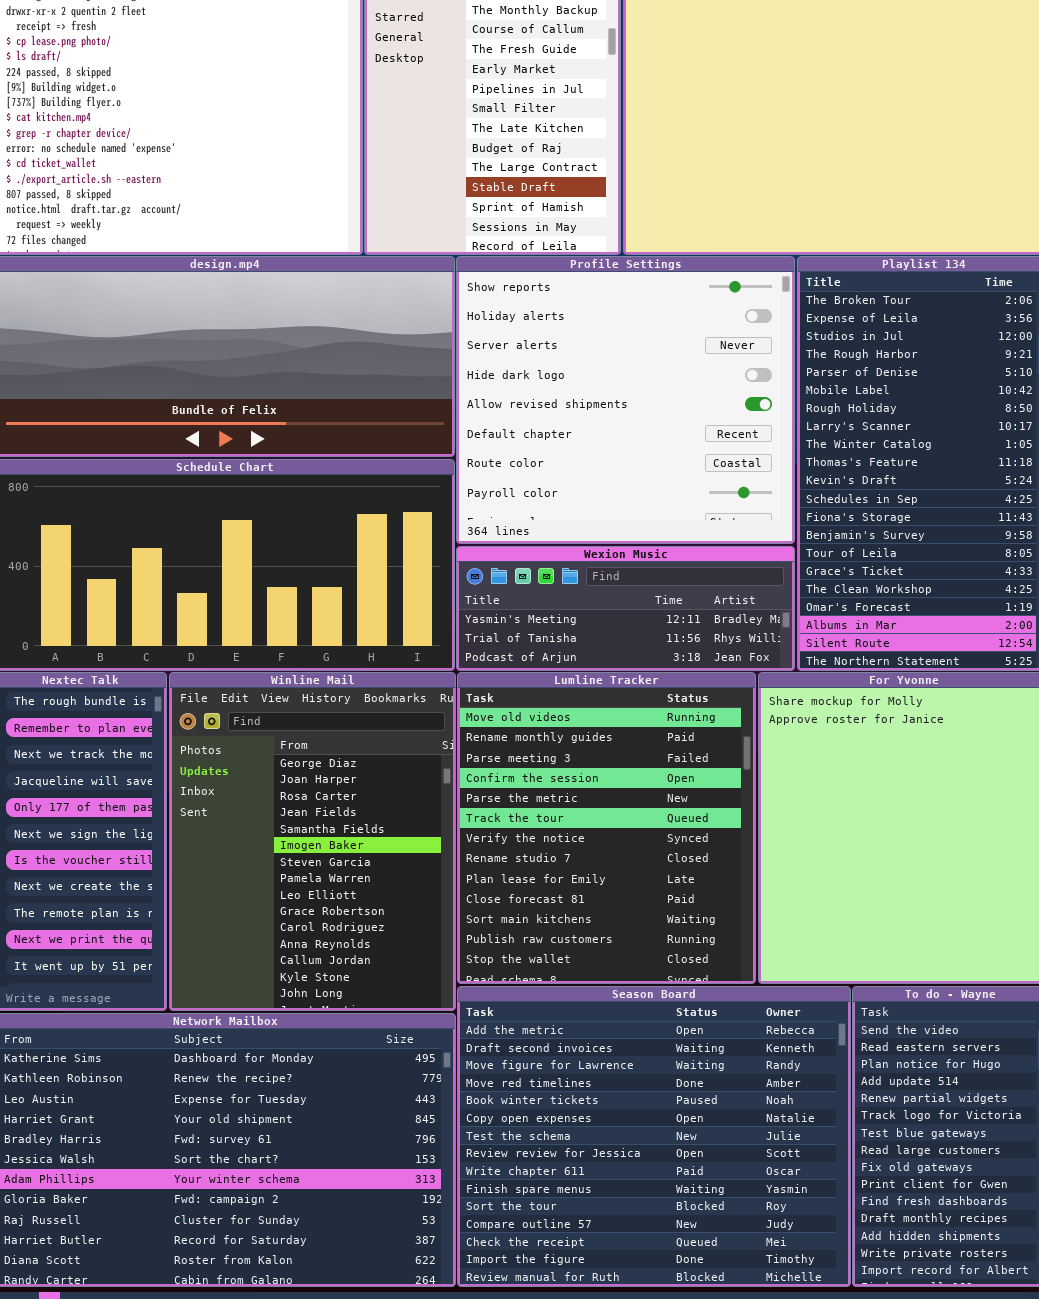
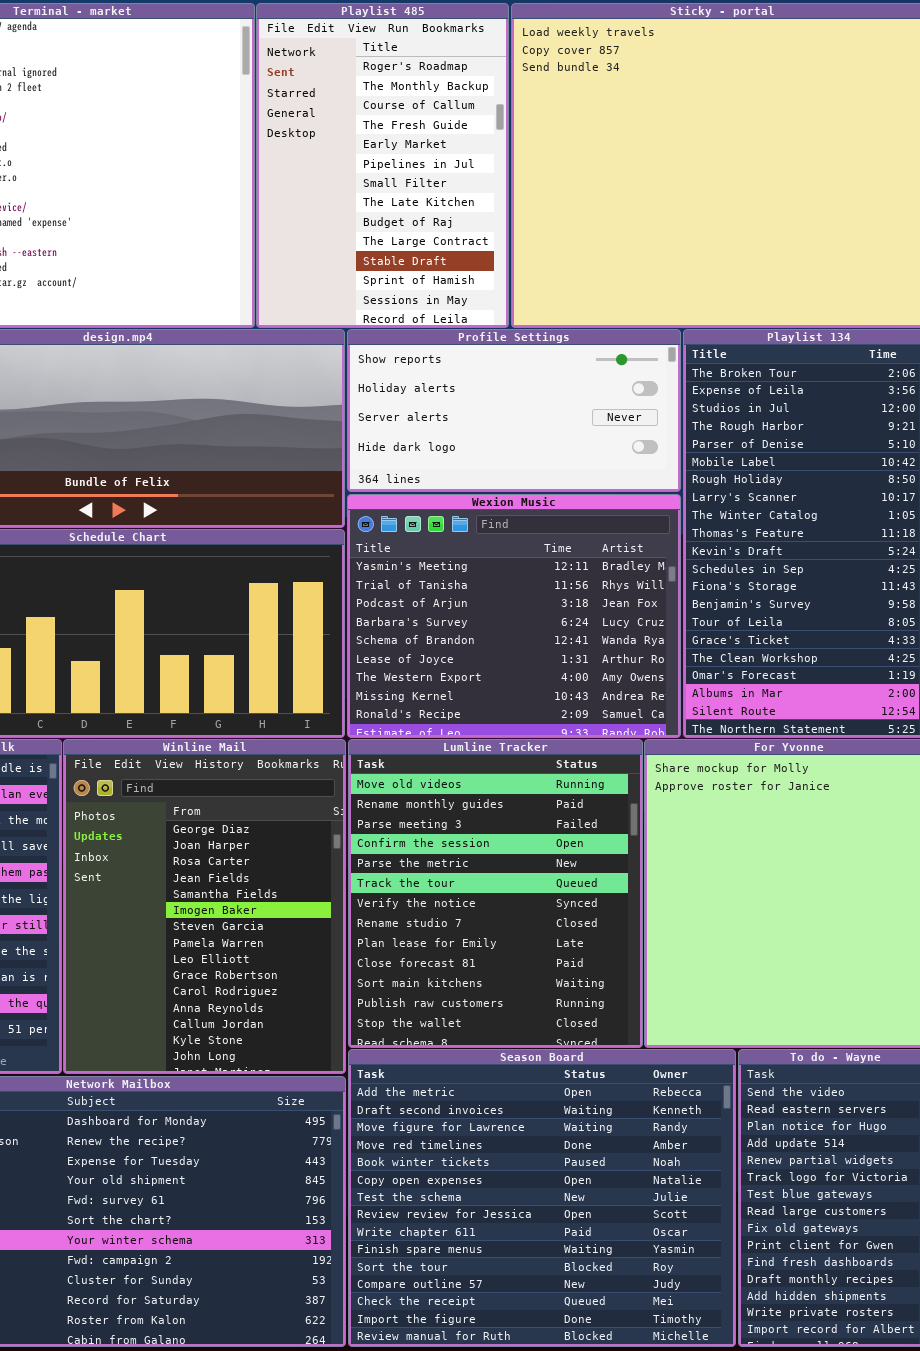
Profile Settings: [456,256,795,544] -> [347,329,681,492], resized
Wexion Music: [456,546,795,671] -> [347,494,681,738], resized

